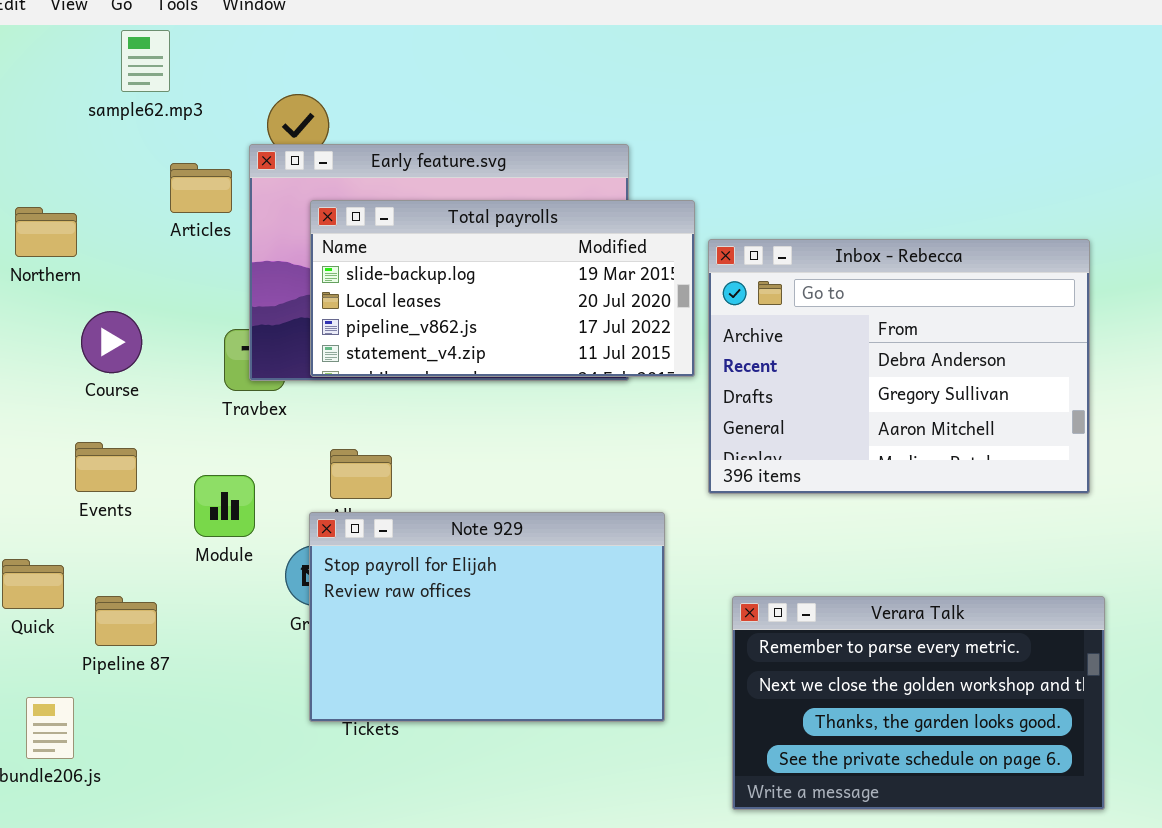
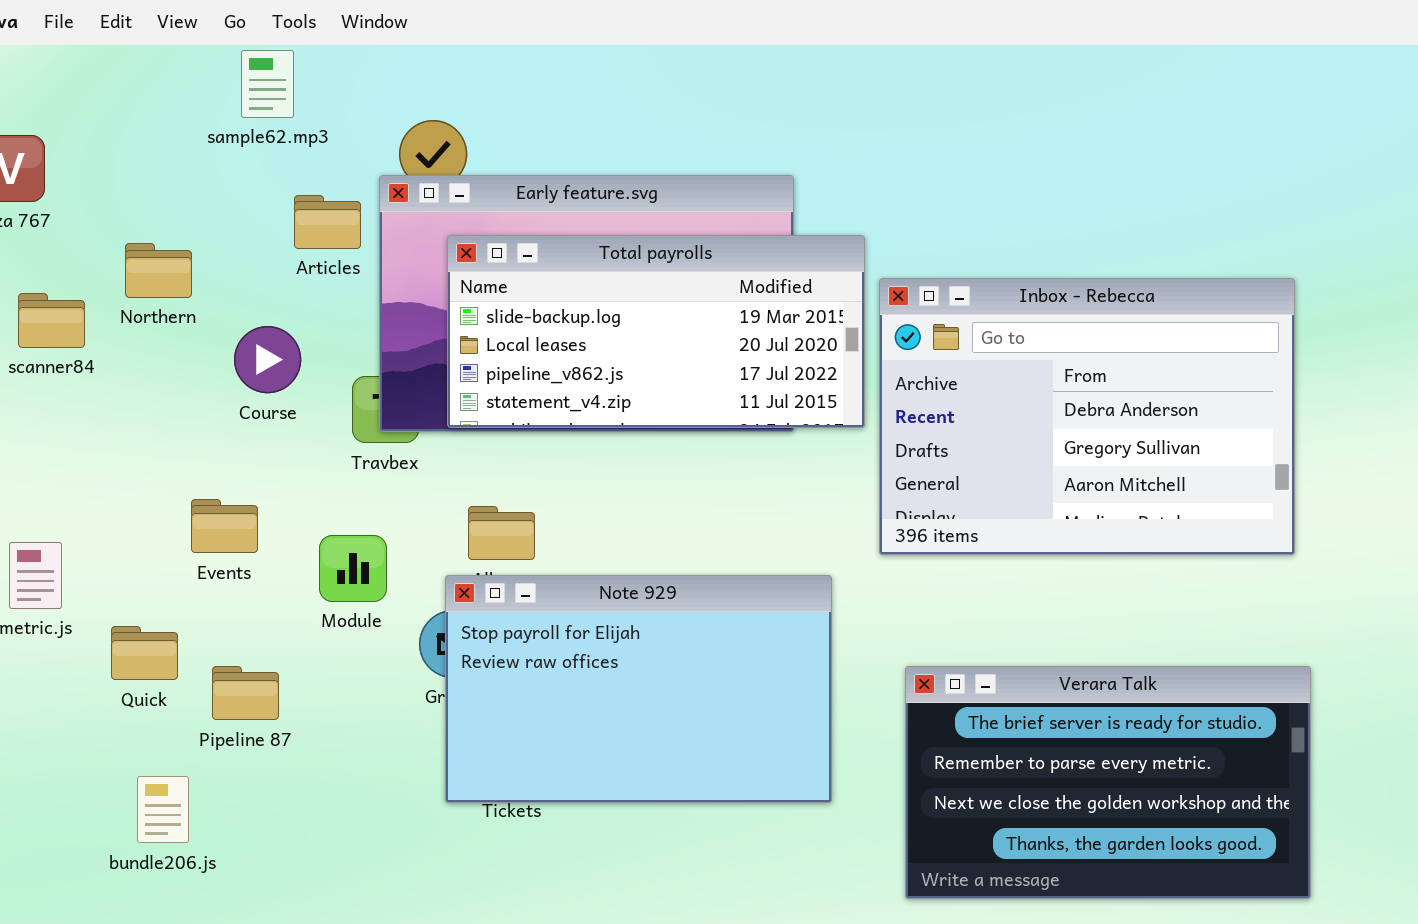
Course: [81,311,142,373] -> [234,326,301,393], moved
Verara Talk: [732,596,1105,810] -> [905,666,1311,899], scrolled up 1 row

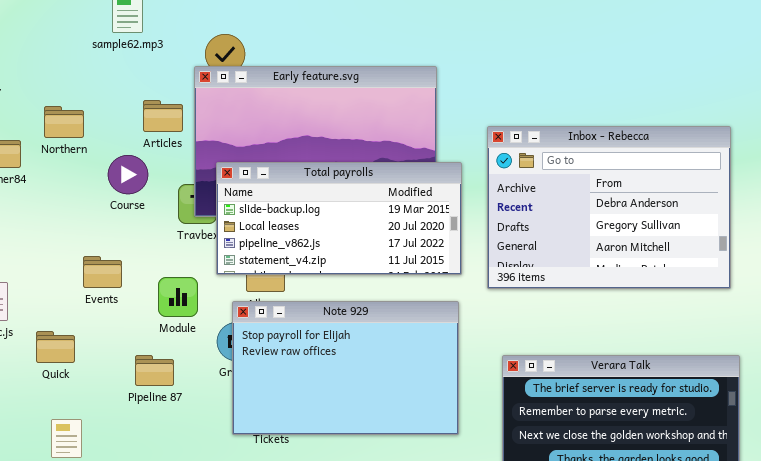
Articles: [294,195,361,249] -> [143,100,183,132], moved
Total payrolls: [447,235,865,428] -> [216,162,462,275], moved
Pipeline 87: [212,666,279,720] -> [135,355,174,386], moved

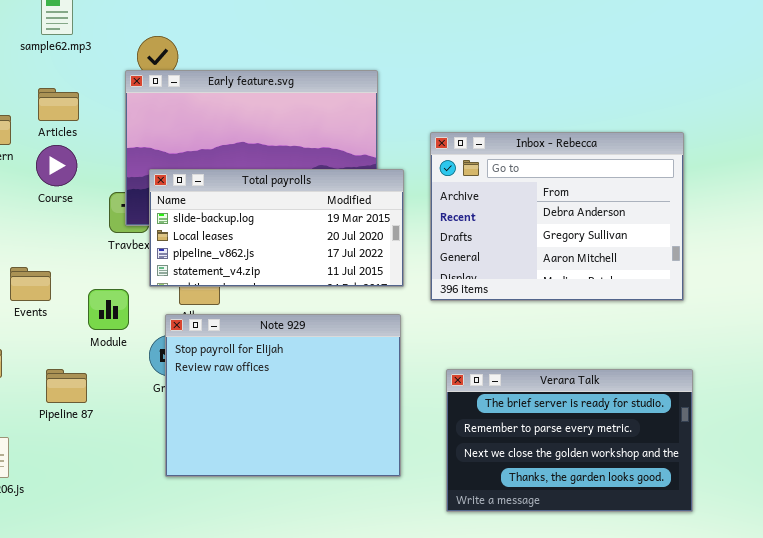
Articles: [143,100,183,132] -> [38,88,79,121], moved
Course: [108,155,148,194] -> [36,145,77,186], moved
Note 929: [232,301,459,435] -> [165,314,401,477], resized
Pipeline 87: [135,355,174,386] -> [46,369,87,403], moved

